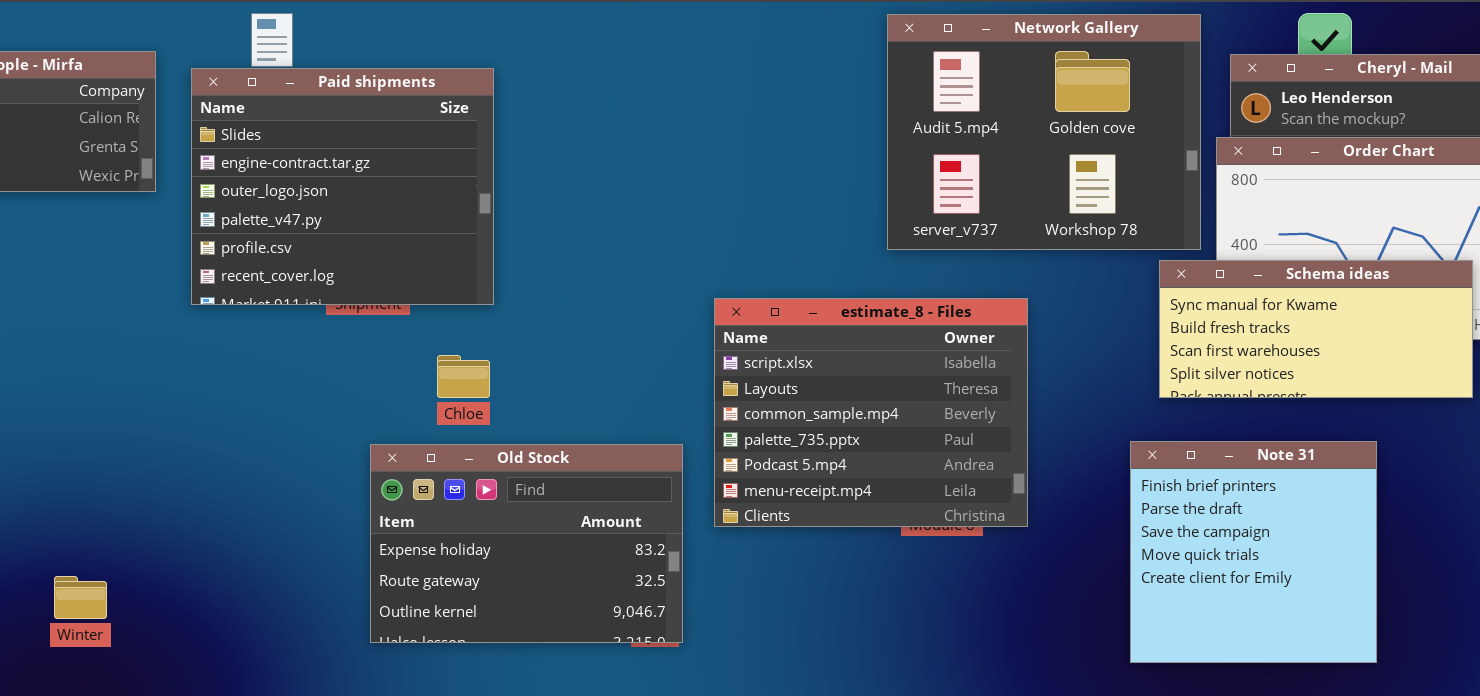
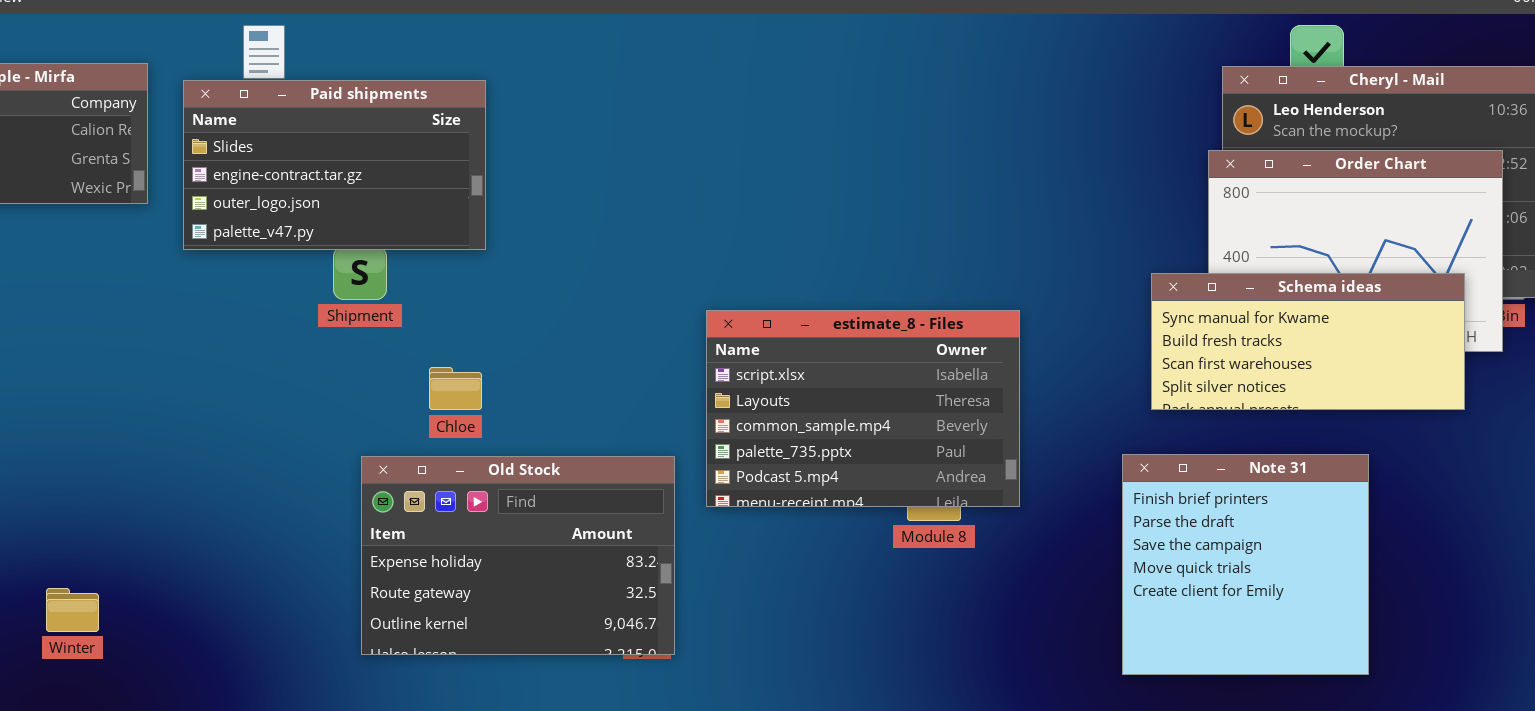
Network Gallery: [887,14,1201,250] -> none, closed
Paid shipments: [191,68,494,305] -> [183,80,486,250], resized
estimate_8 - Files: [714,298,1028,527] -> [706,310,1020,507], resized

